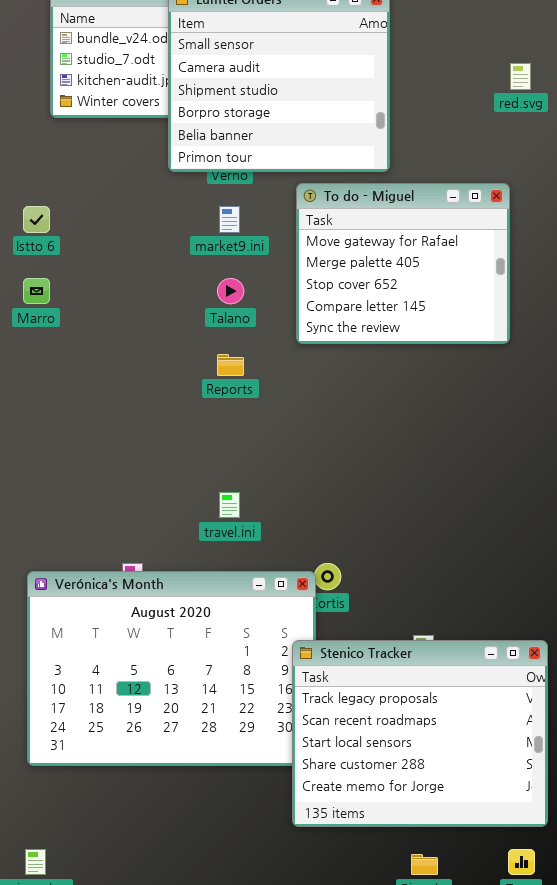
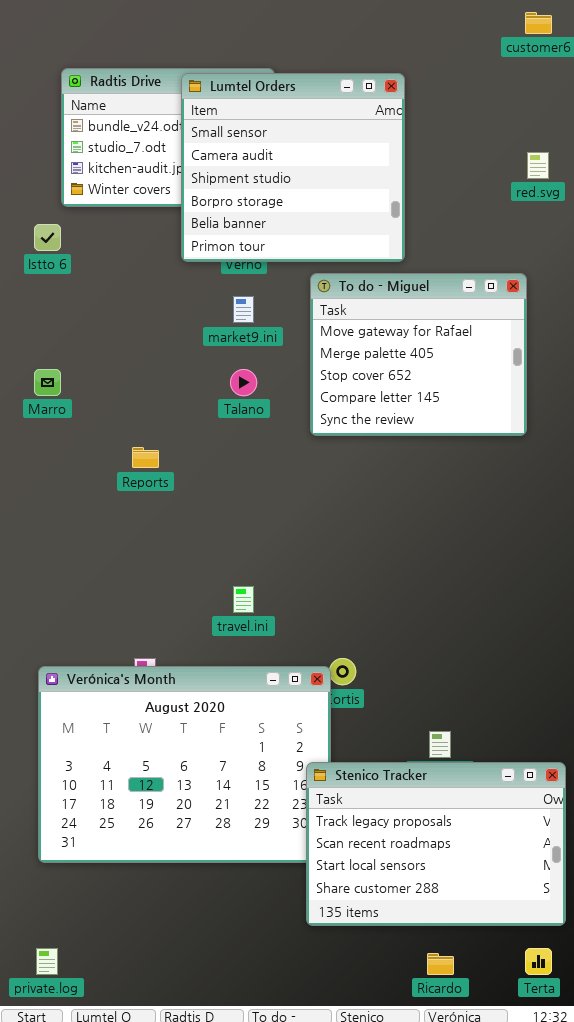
Istto 6: [23,206,50,233] -> [34,224,61,251], moved
Reports: [217,354,244,376] -> [132,447,159,468], moved
Stenico Tracker: [292,640,548,827] -> [306,762,566,926], resized

